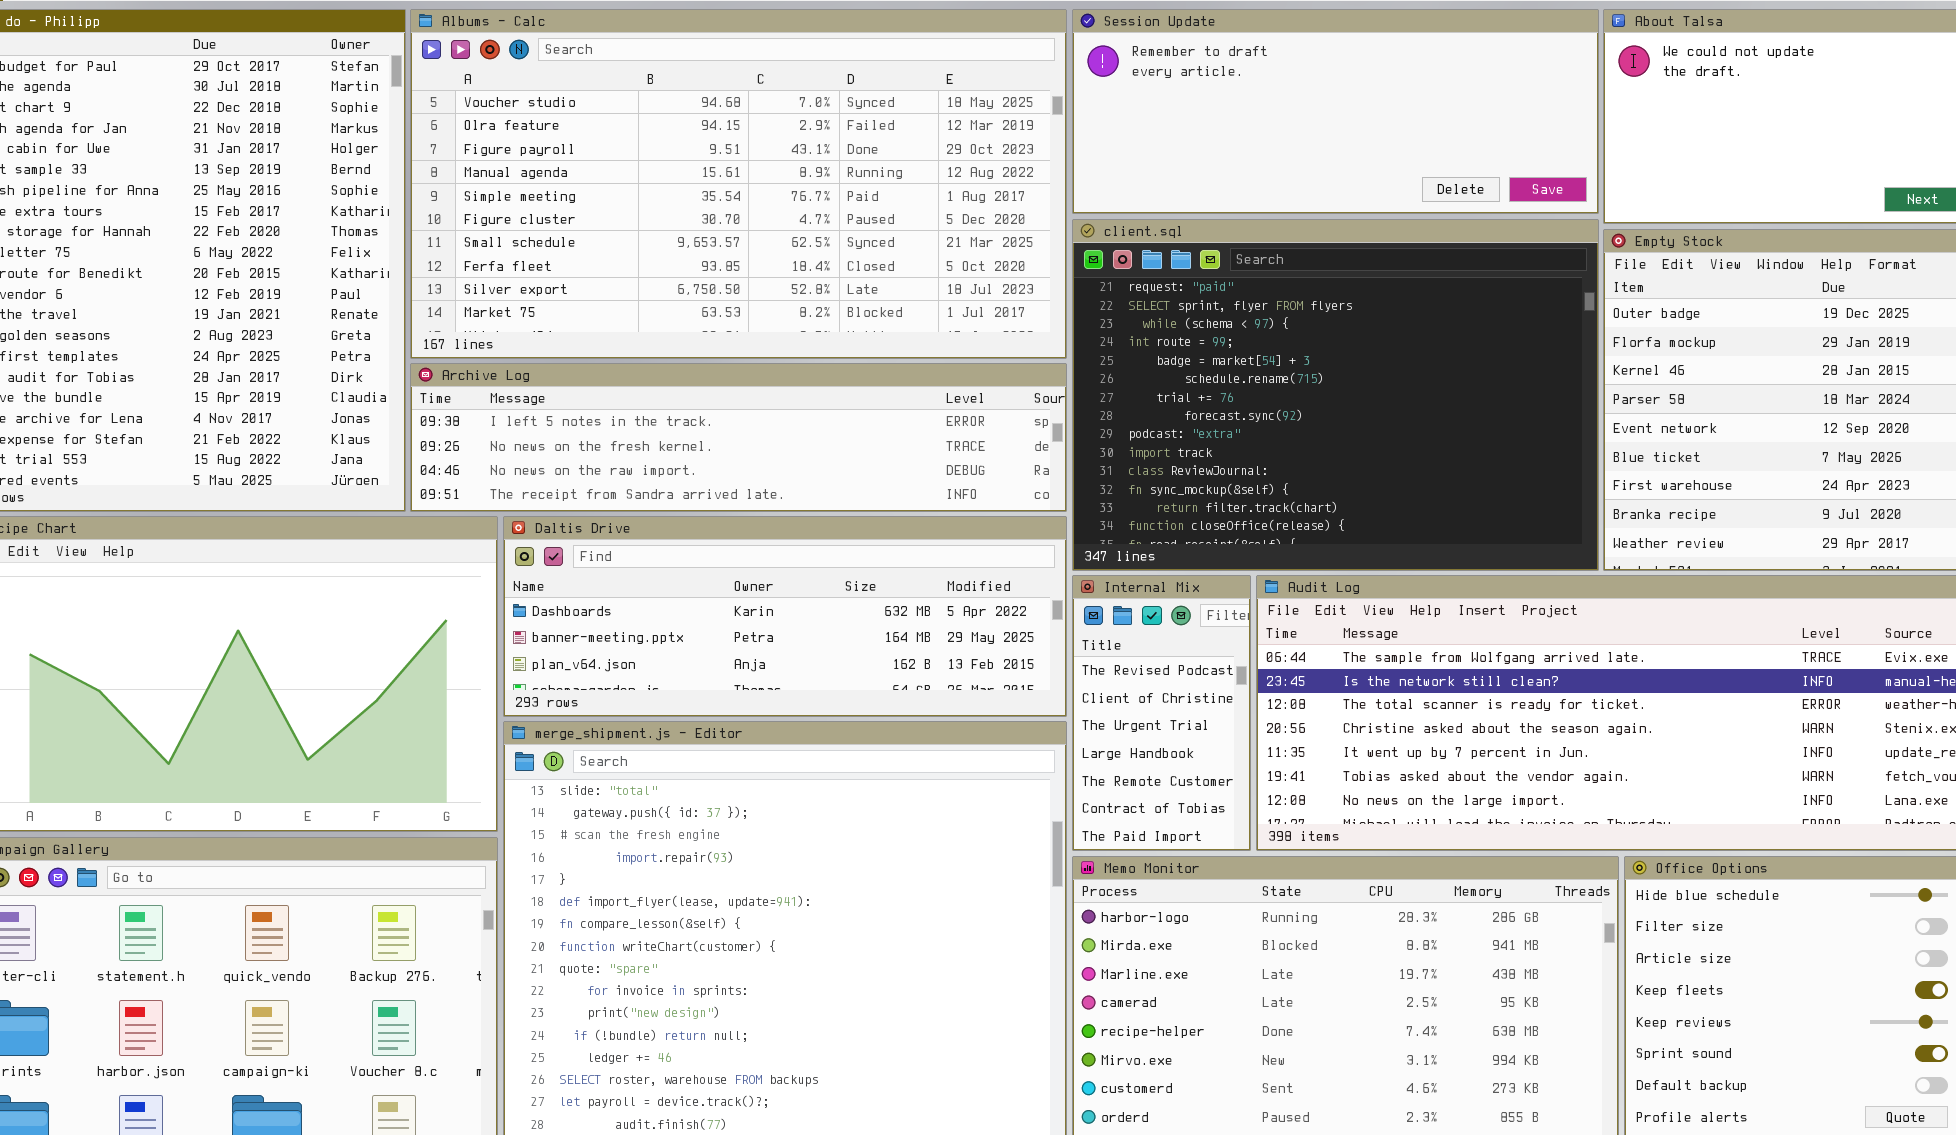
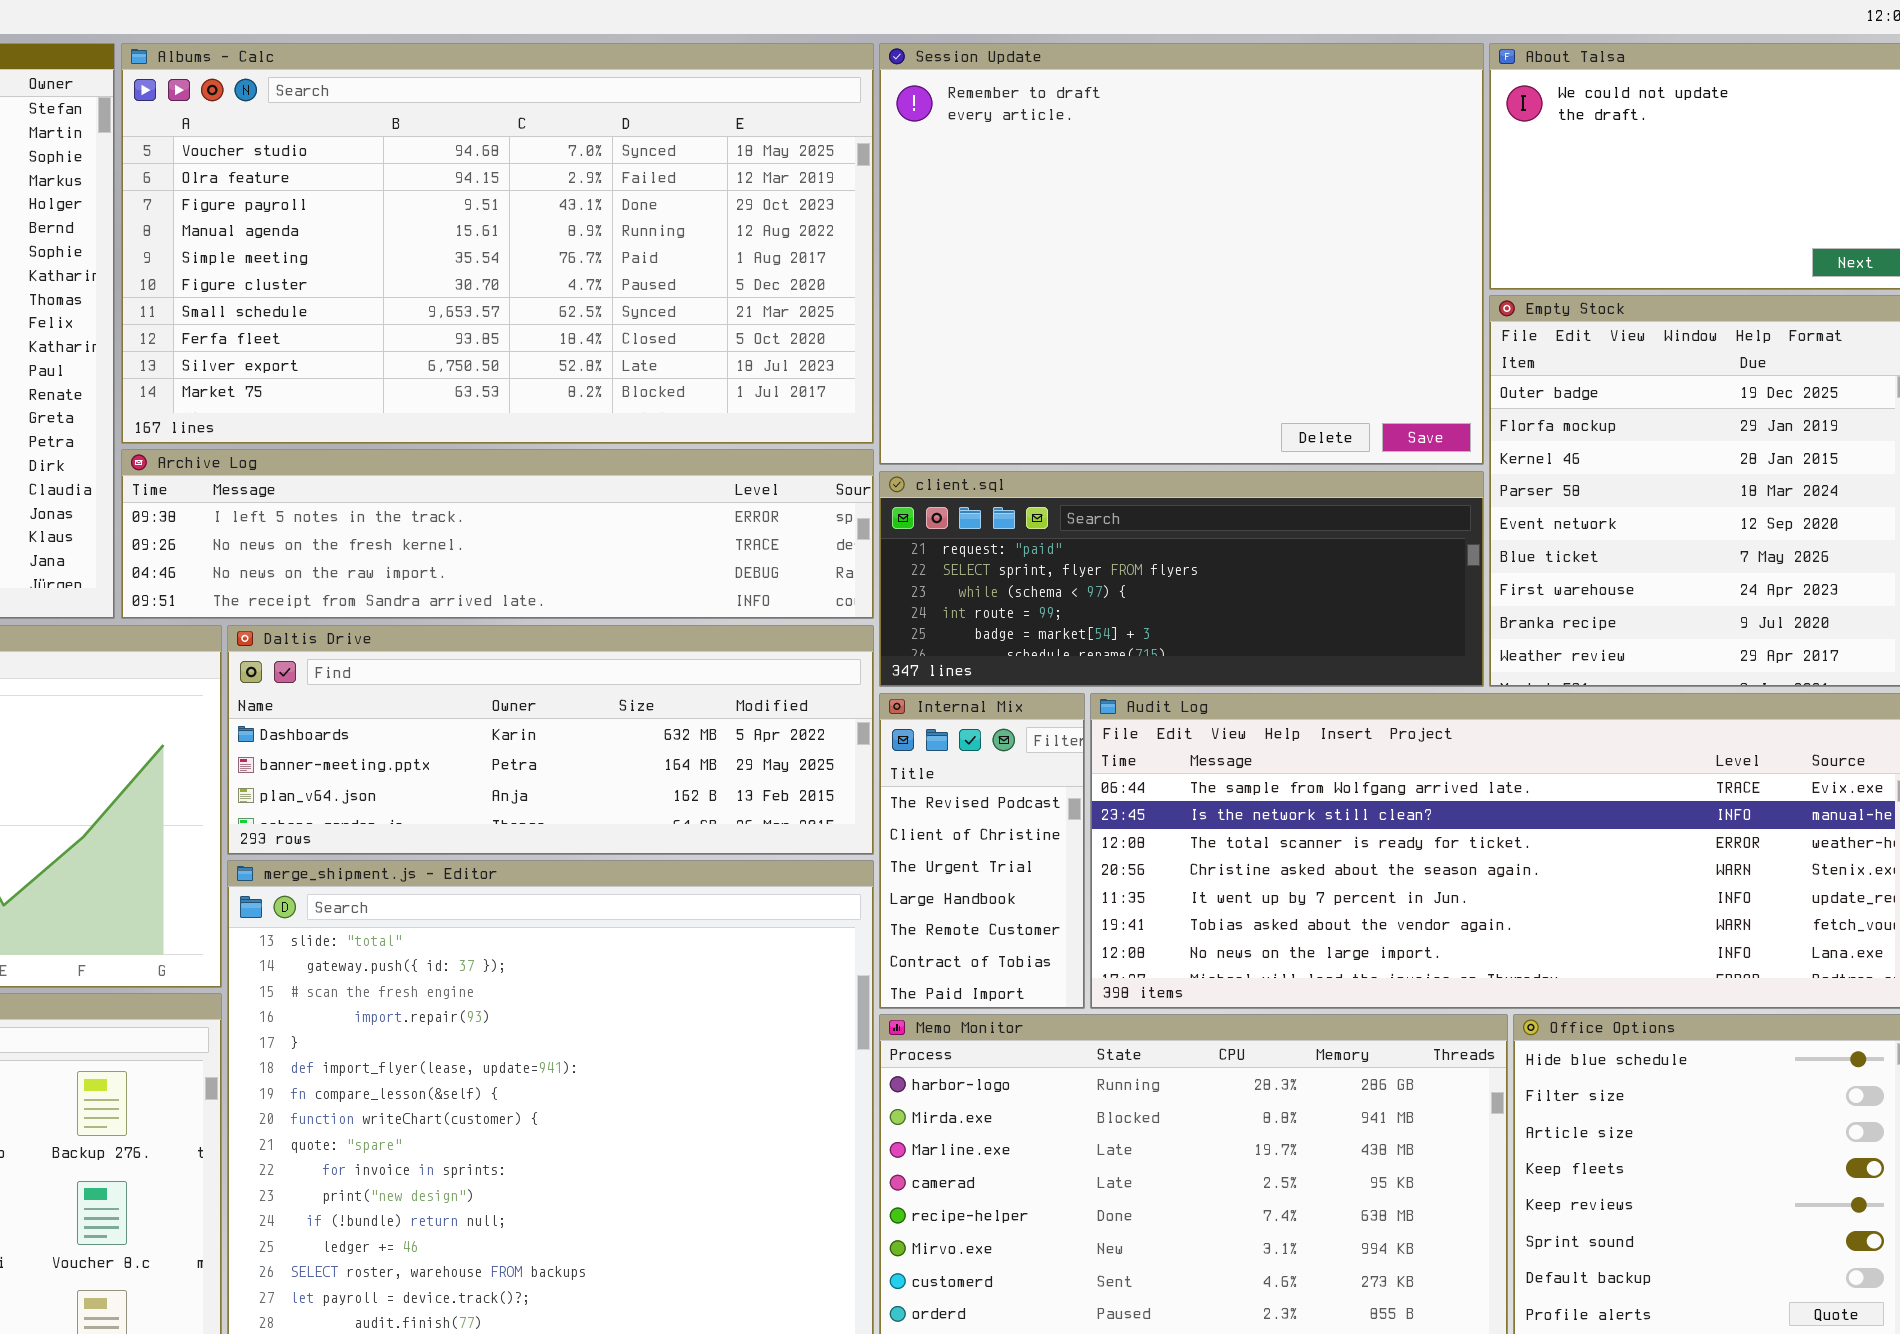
Session Update: [1072,9,1599,214] -> [879,43,1484,465], resized
client.sql: [1072,219,1599,571] -> [879,471,1484,687], resized

